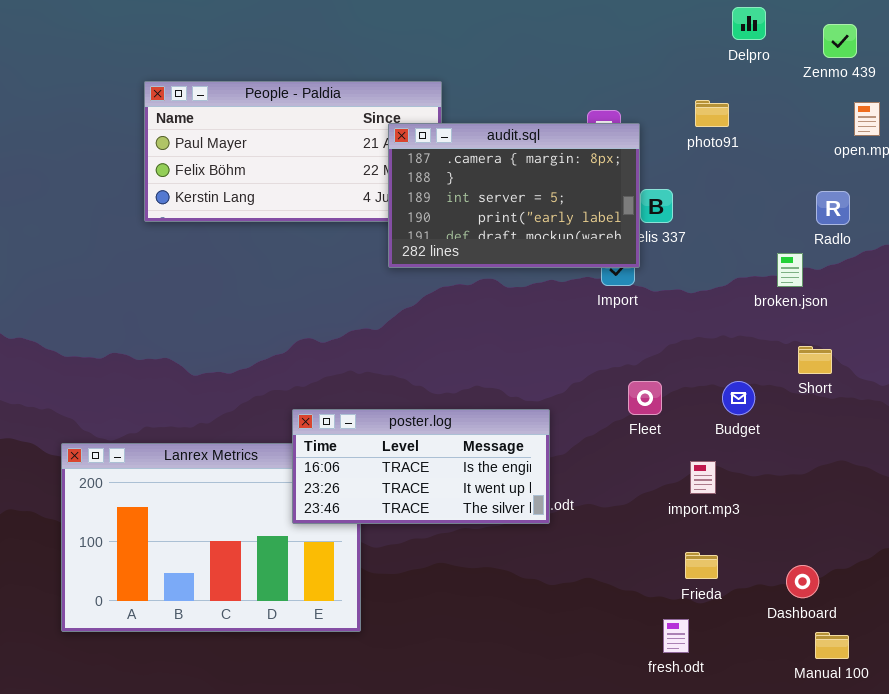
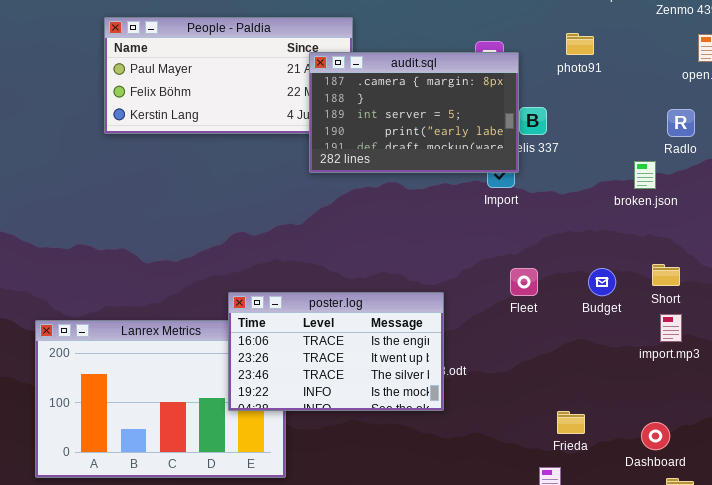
Short: [798,346,832,374] -> [652,264,680,286], moved
poster.log: [292,409,550,524] -> [228,292,444,411], resized
import.mp3: [690,461,716,494] -> [660,314,682,342], moved

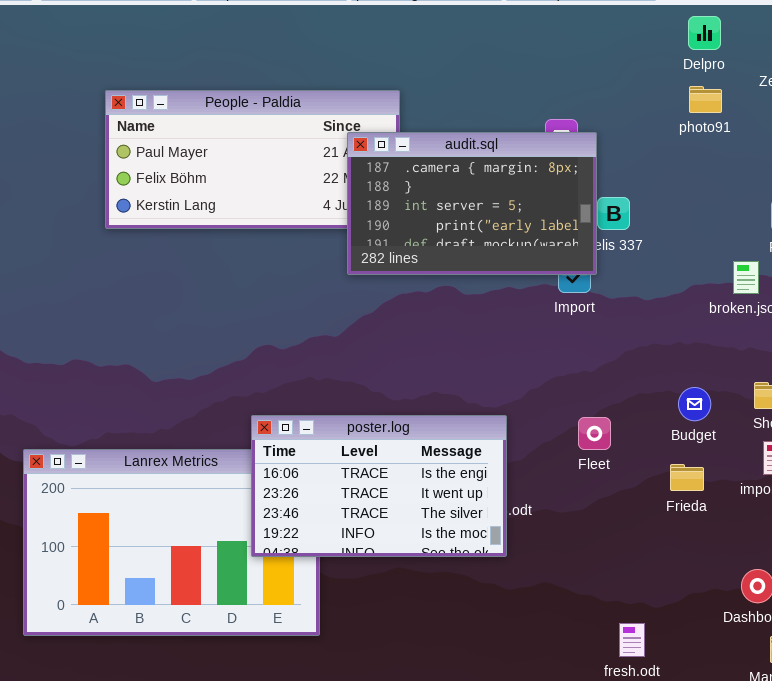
photo91: [566,33,594,55] -> [689,86,722,113], moved
Fleet: [510,268,538,296] -> [578,417,611,450], moved
Frieda: [557,411,585,434] -> [670,464,704,491], moved

